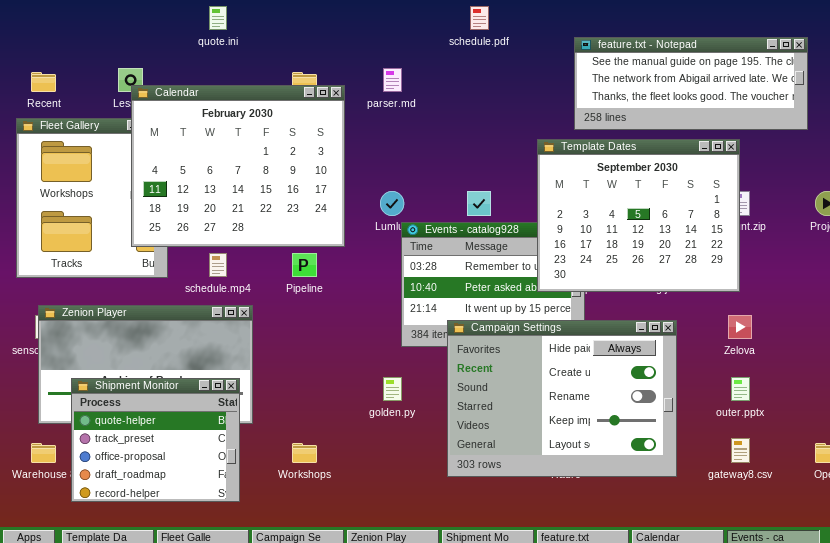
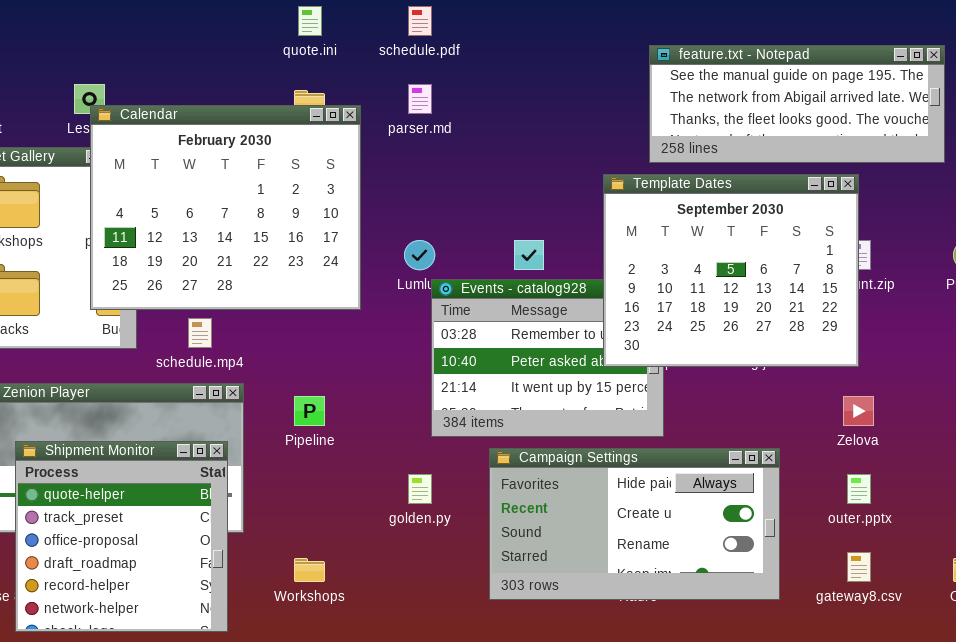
quote.ini: [209,6,227,30] -> [298,6,322,36], moved
schedule.pdf: [470,6,489,30] -> [408,6,432,36], moved
Pipeline: [292,253,317,277] -> [294,396,325,426], moved
Campaign Settings: [447,320,677,477] -> [489,448,780,600], resized
Shipment Monitor: [71,378,240,502] -> [15,441,228,632], resized

